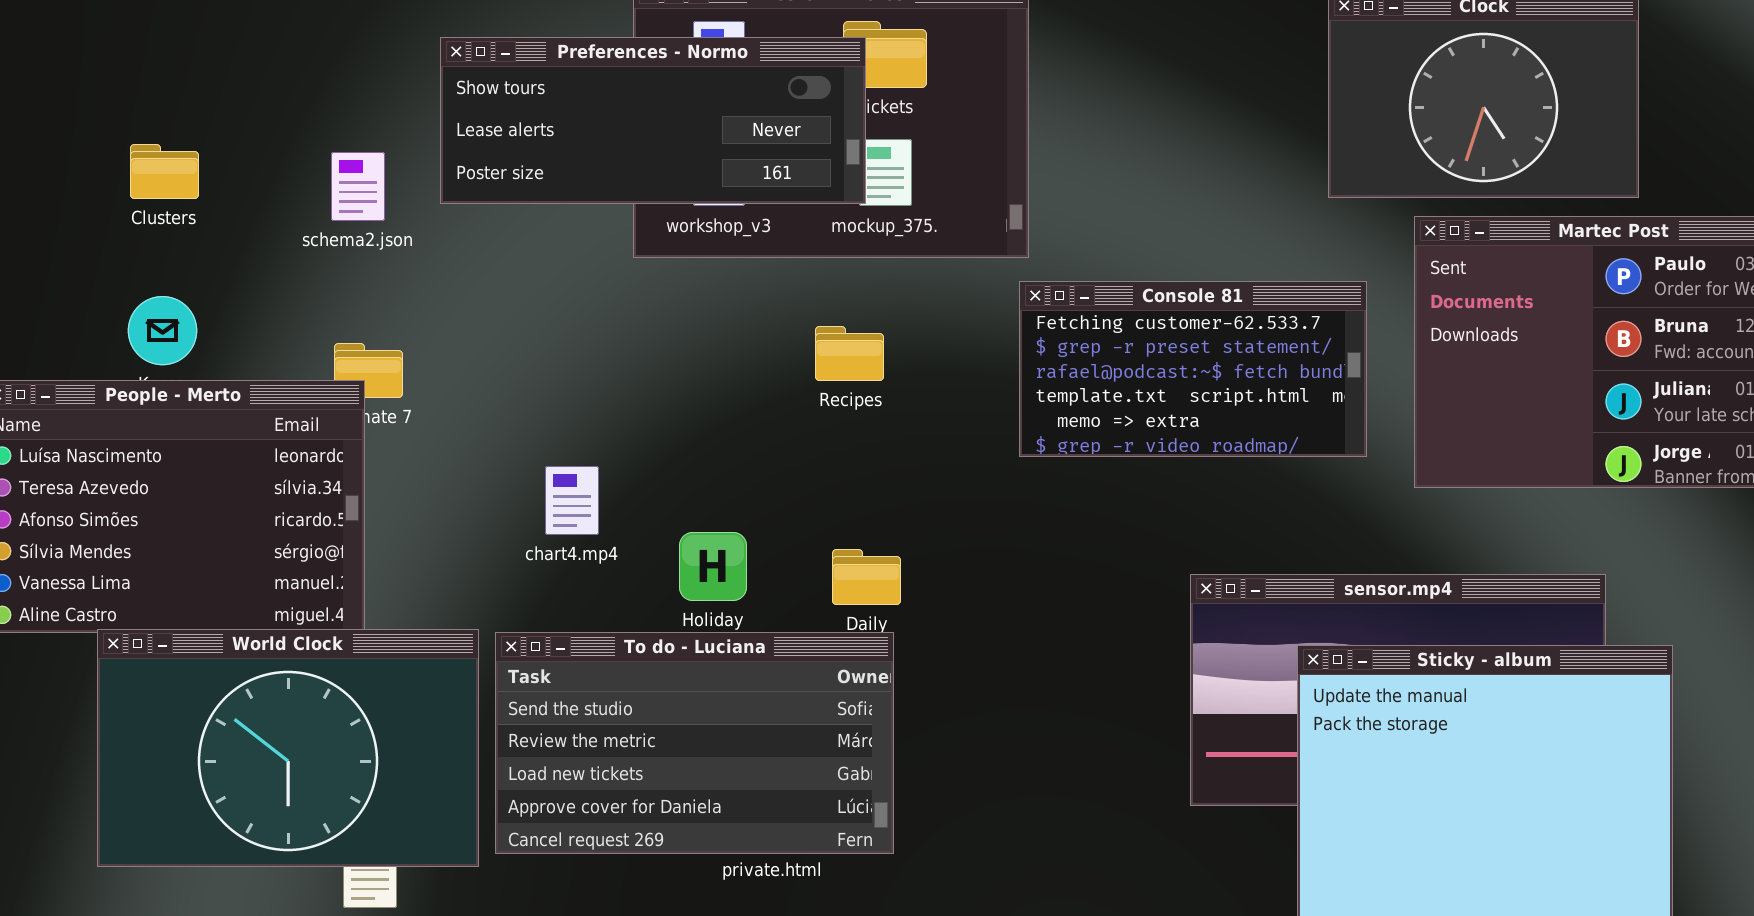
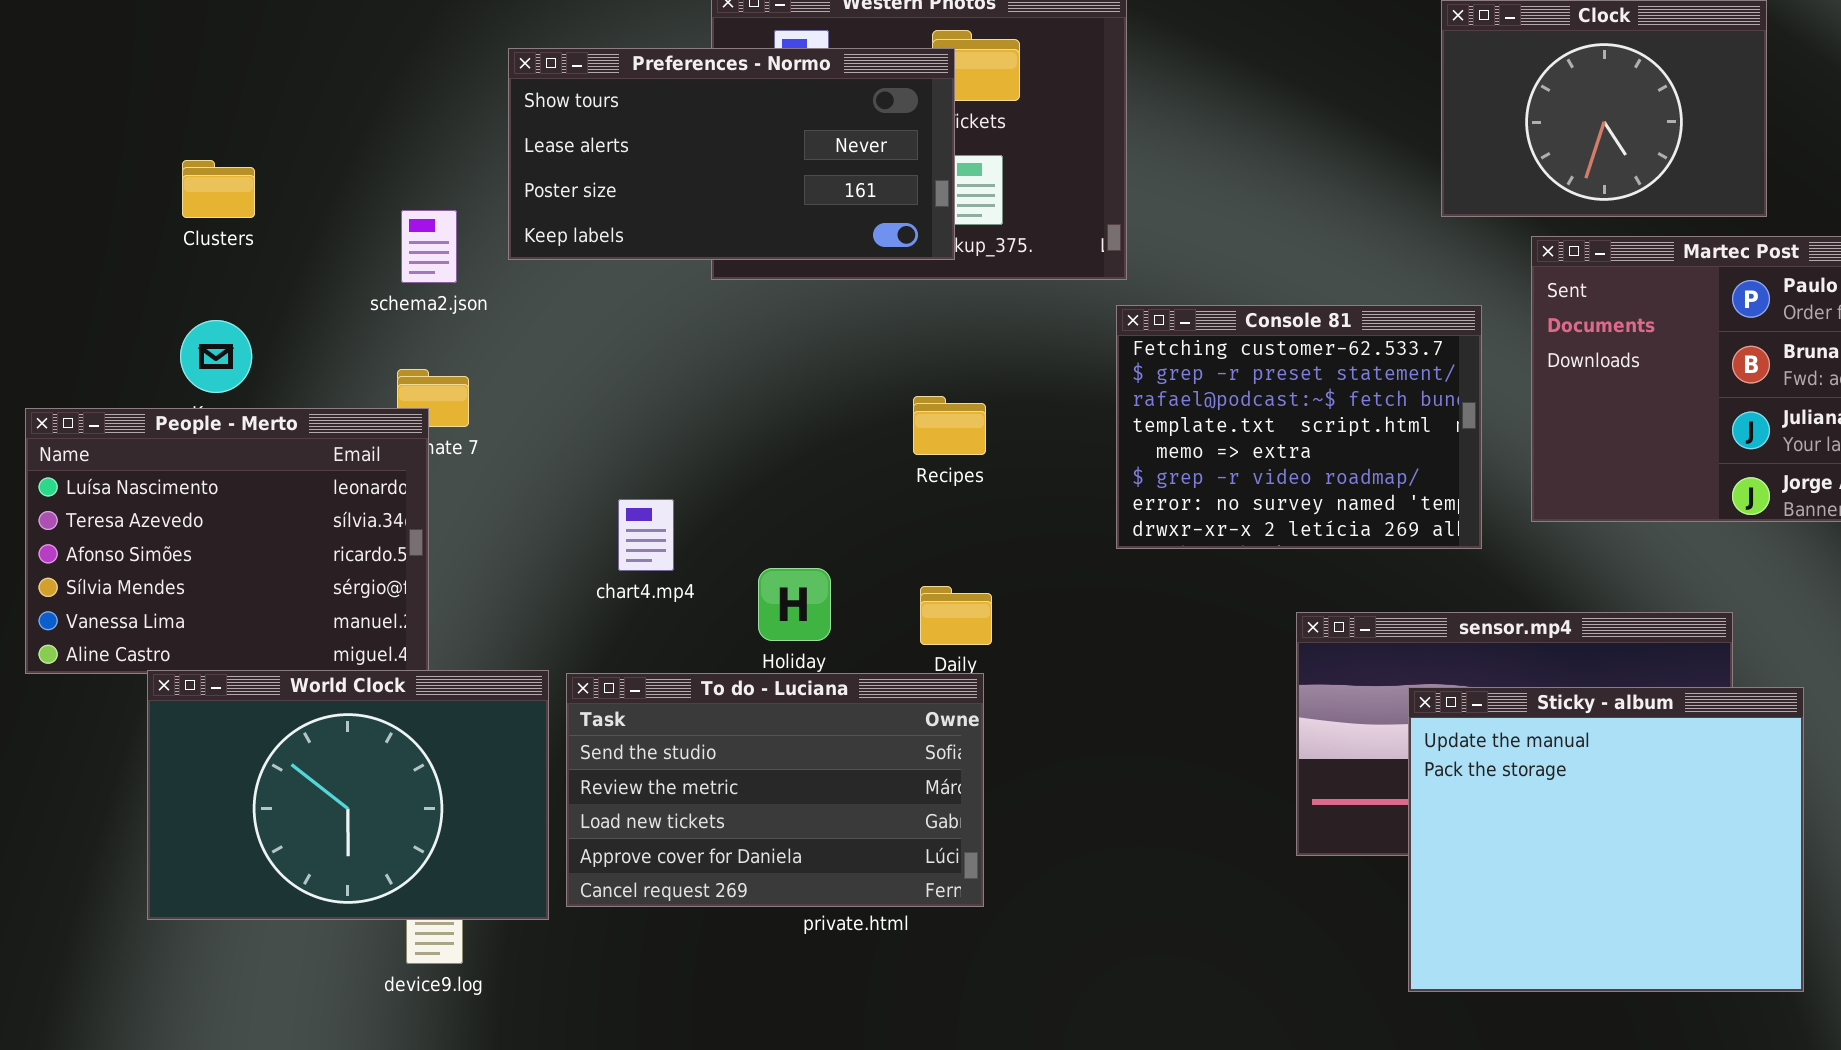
Preferences - Normo: [440,37,866,204] -> [508,48,955,260], resized
schema2.json: [331,152,385,221] -> [401,210,457,283], moved
Console 81: [1019,281,1367,457] -> [1116,305,1482,549], resized
Recipes: [815,326,884,381] -> [913,396,986,455], moved

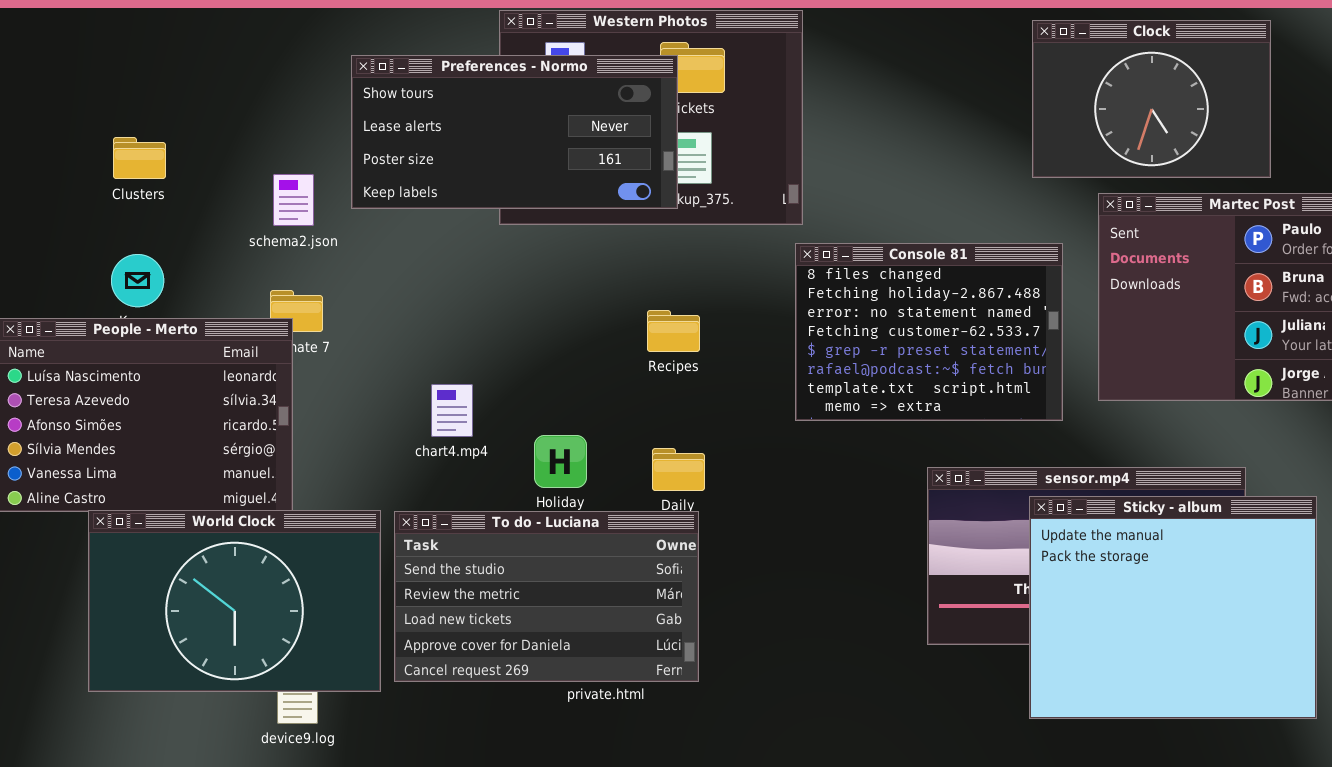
Console 81: [1116,305,1482,549] -> [795,243,1063,421], scrolled up 3 rows
Sticky - album: [1408,687,1804,992] -> [1029,496,1317,719], moved

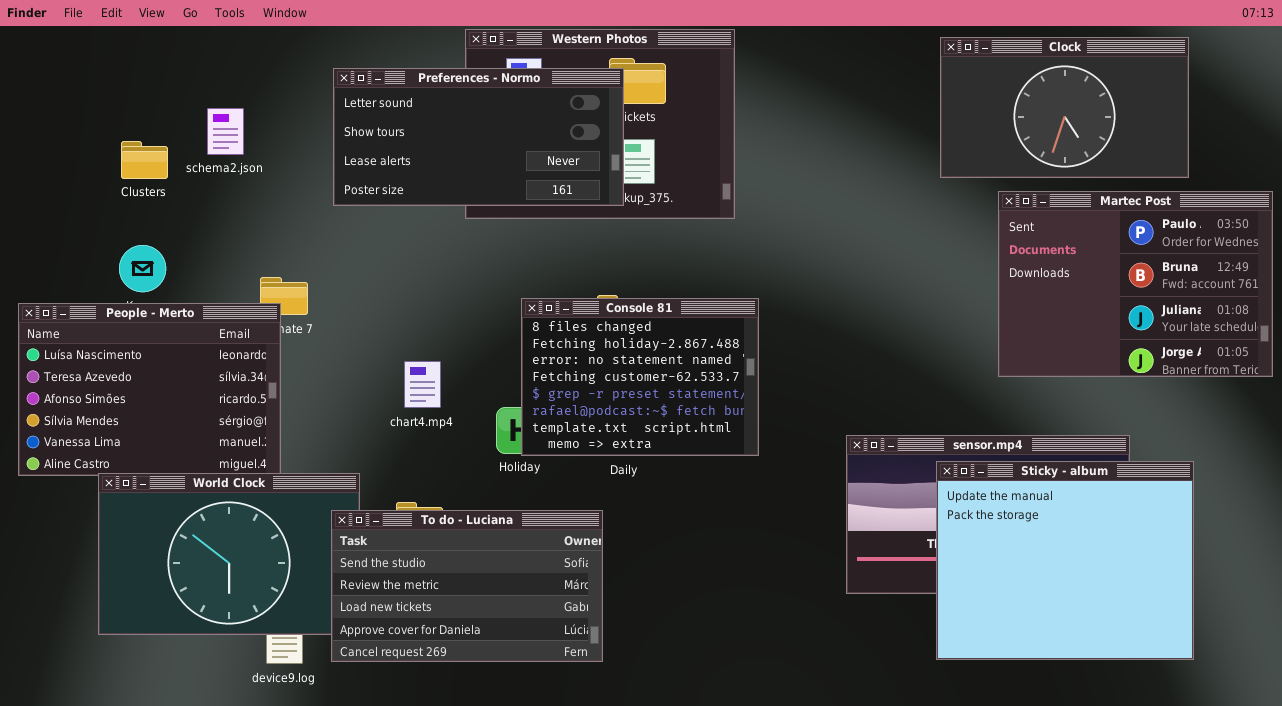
Clock: [1032,20,1271,178] -> [940,37,1189,178], resized
Preferences - Normo: [351,55,678,209] -> [333,68,624,206], scrolled up 1 row
schema2.json: [273,174,314,226] -> [207,108,244,155], moved
Console 81: [795,243,1063,421] -> [521,298,759,456], moved
To do - Luciana: [394,511,699,682] -> [331,510,603,662], moved

